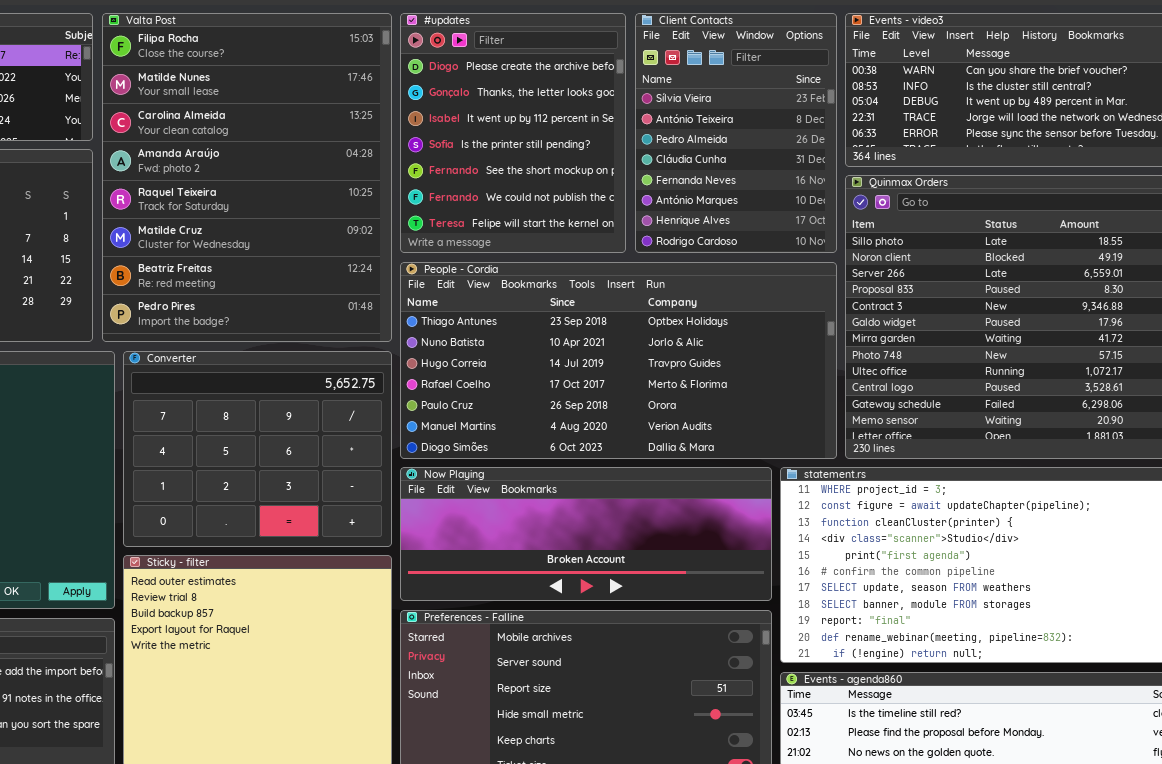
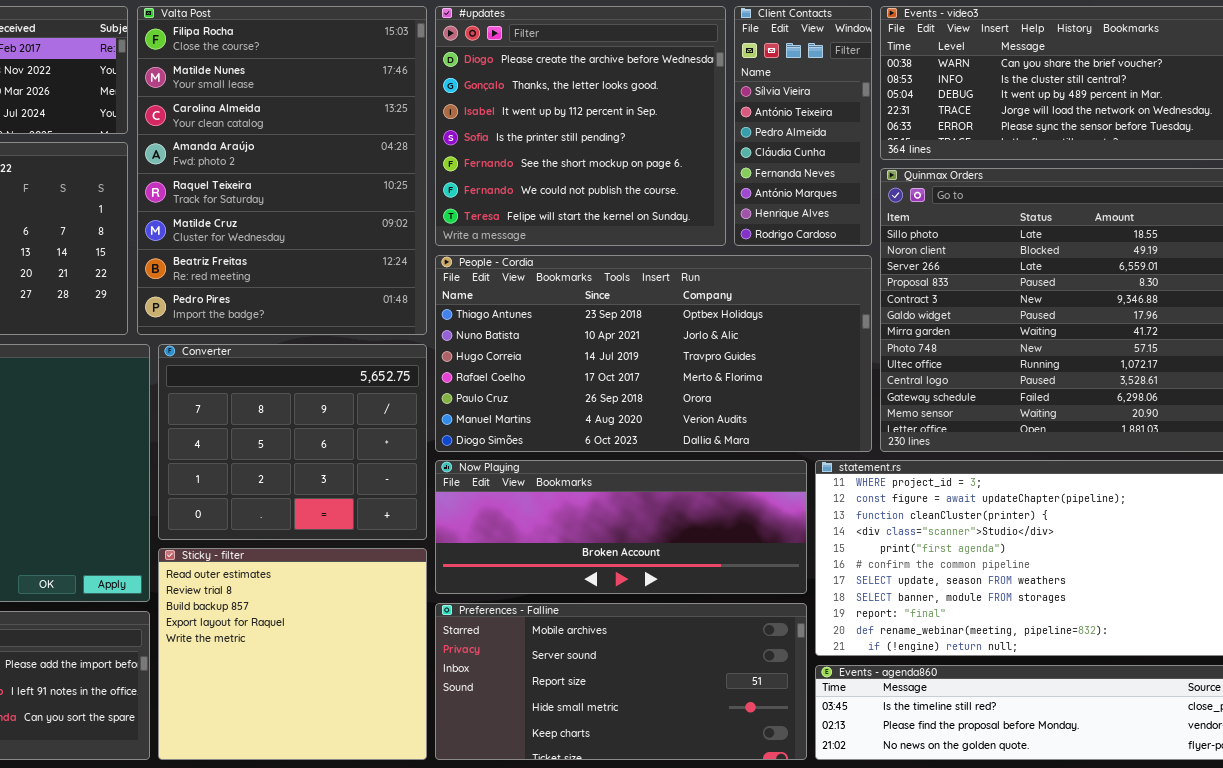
#updates: [400,13,626,253] -> [435,6,726,246], resized
Client Contacts: [635,13,837,253] -> [734,6,872,246], resized

